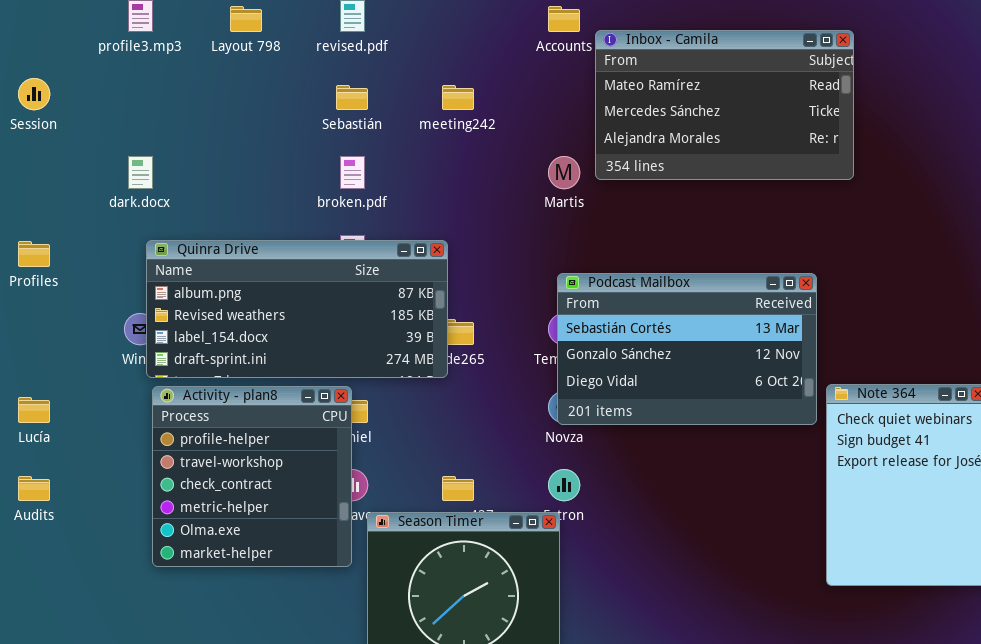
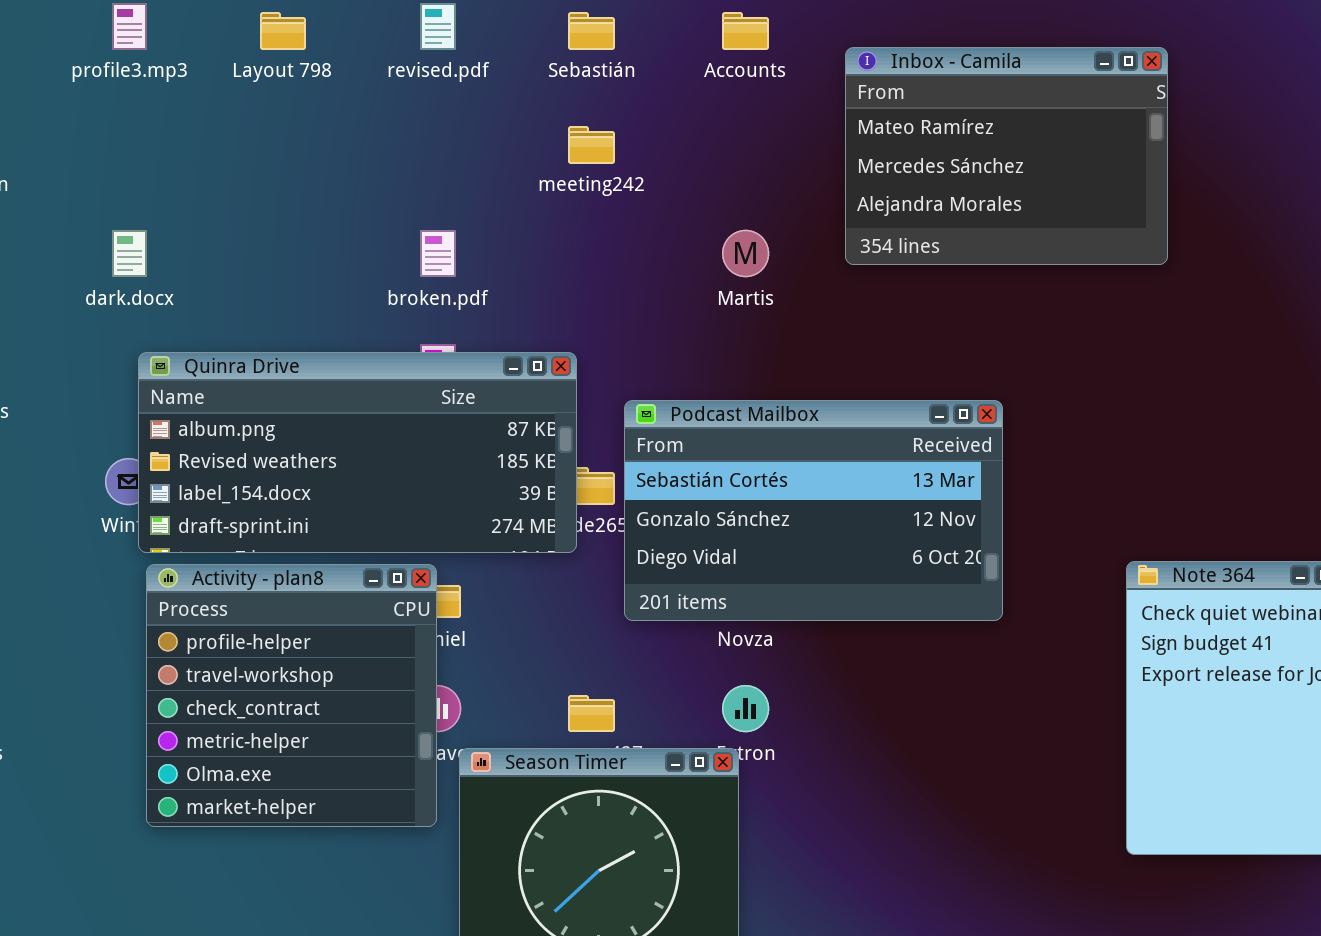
Inbox - Camila: [595,30,854,180] -> [845,47,1168,265], resized
Sebastián: [336,85,368,110] -> [568,12,615,50], moved
Podcast Mailbox: [557,273,817,425] -> [624,400,1003,621], moved

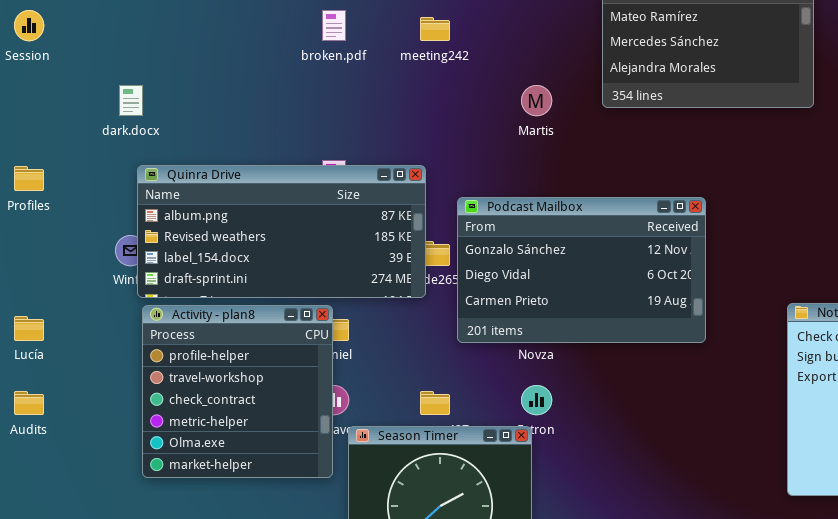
broken.pdf: [420,230,456,277] -> [322,10,346,41], moved
Podcast Mailbox: [624,400,1003,621] -> [457,197,706,343], scrolled down 1 row

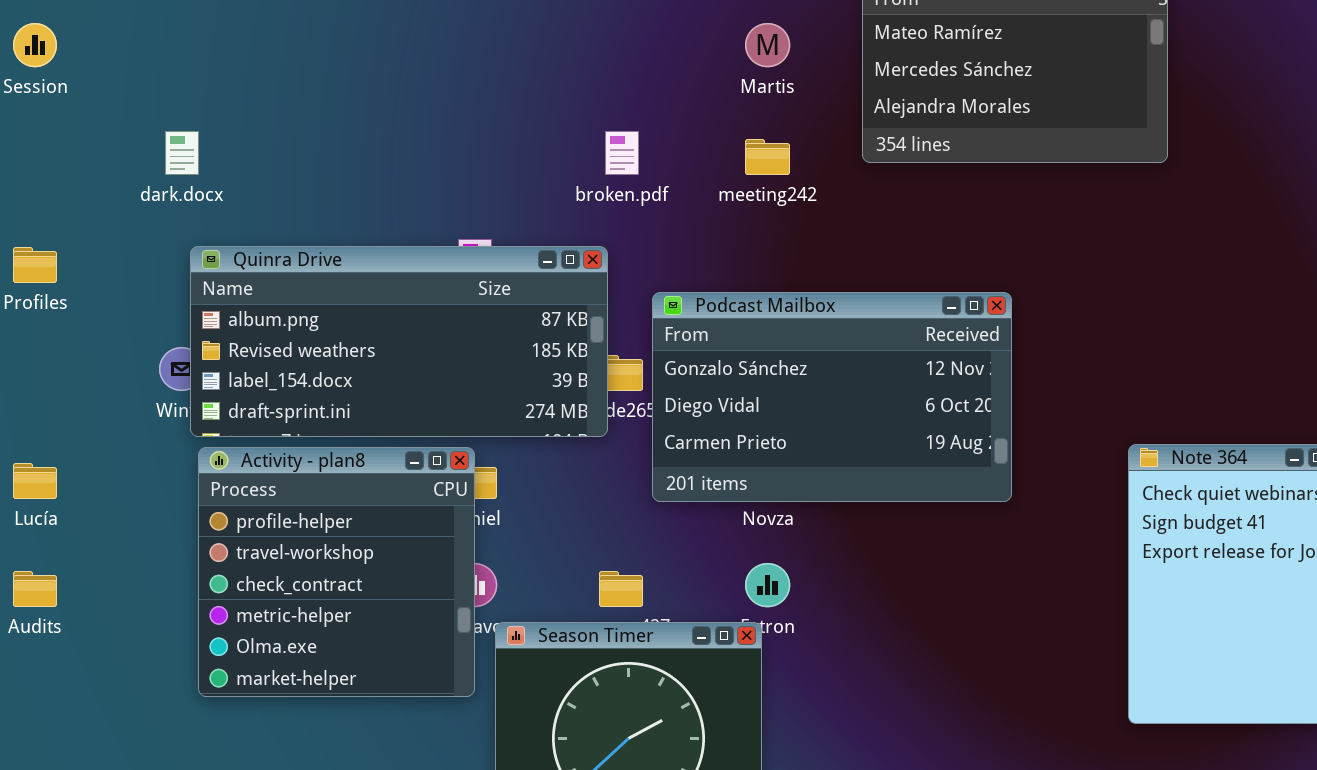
broken.pdf: [322,10,346,41] -> [605,131,639,175], moved
meeting242: [420,17,450,41] -> [745,139,790,175], moved
Martis: [521,85,552,116] -> [745,23,790,67], moved

